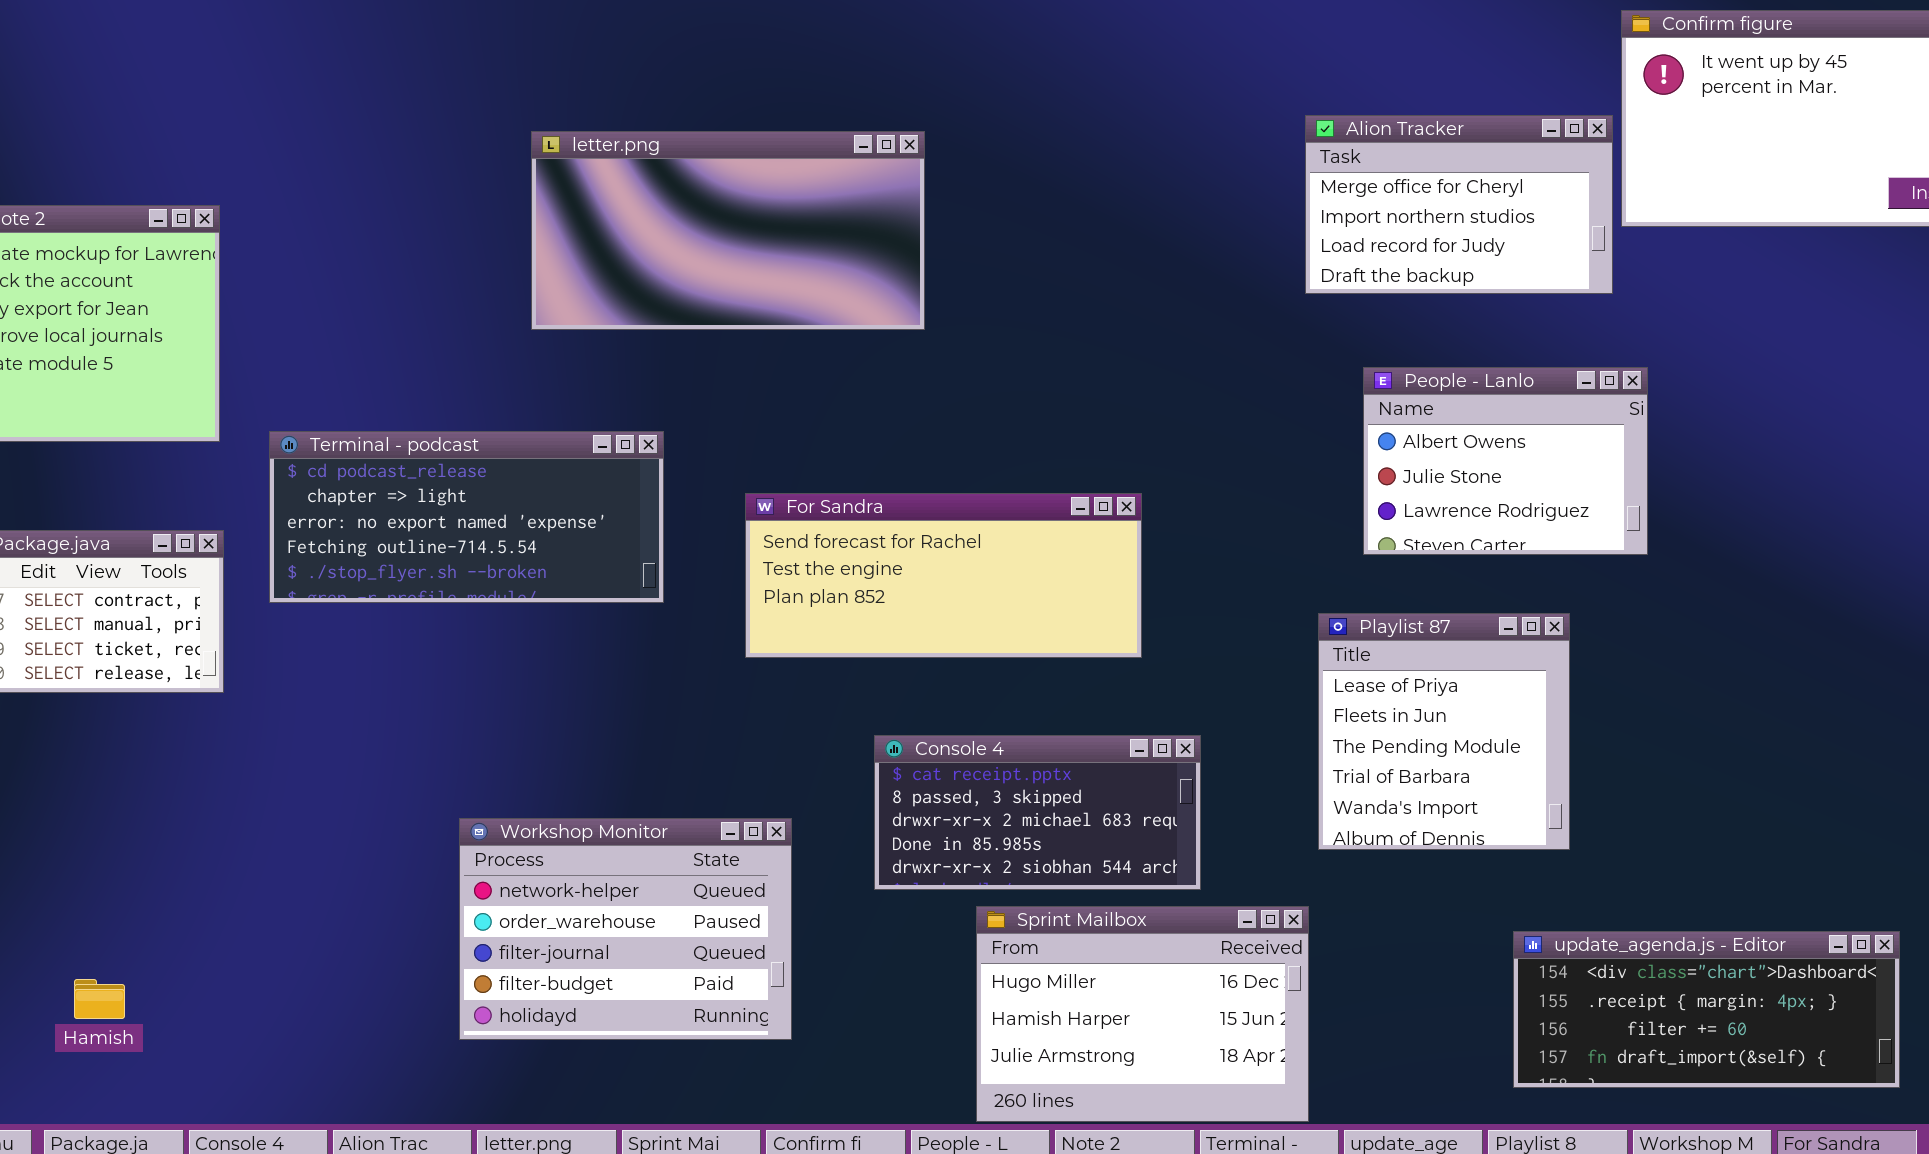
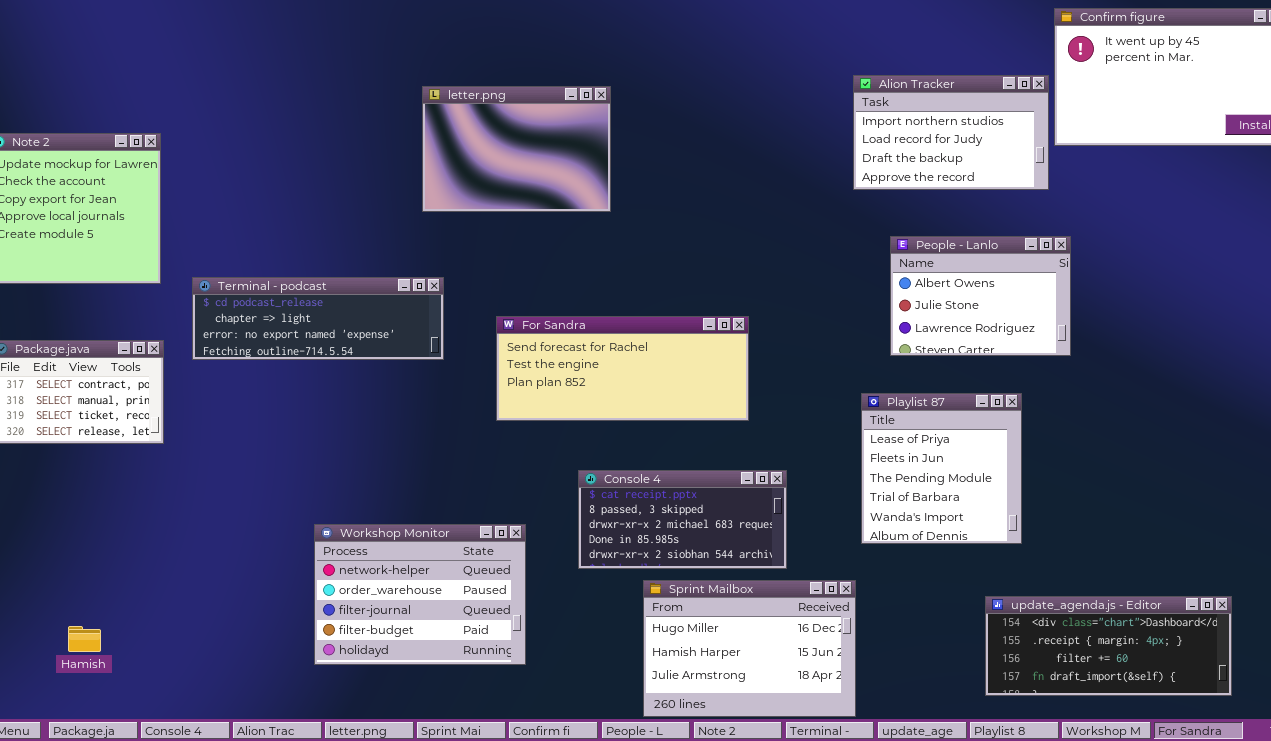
Alion Tracker: [1305,115,1613,294] -> [853,75,1049,190], scrolled down 1 row
letter.png: [531,131,925,330] -> [422,86,611,212], resized
Terminal - podcast: [269,431,664,603] -> [192,277,444,360], resized

